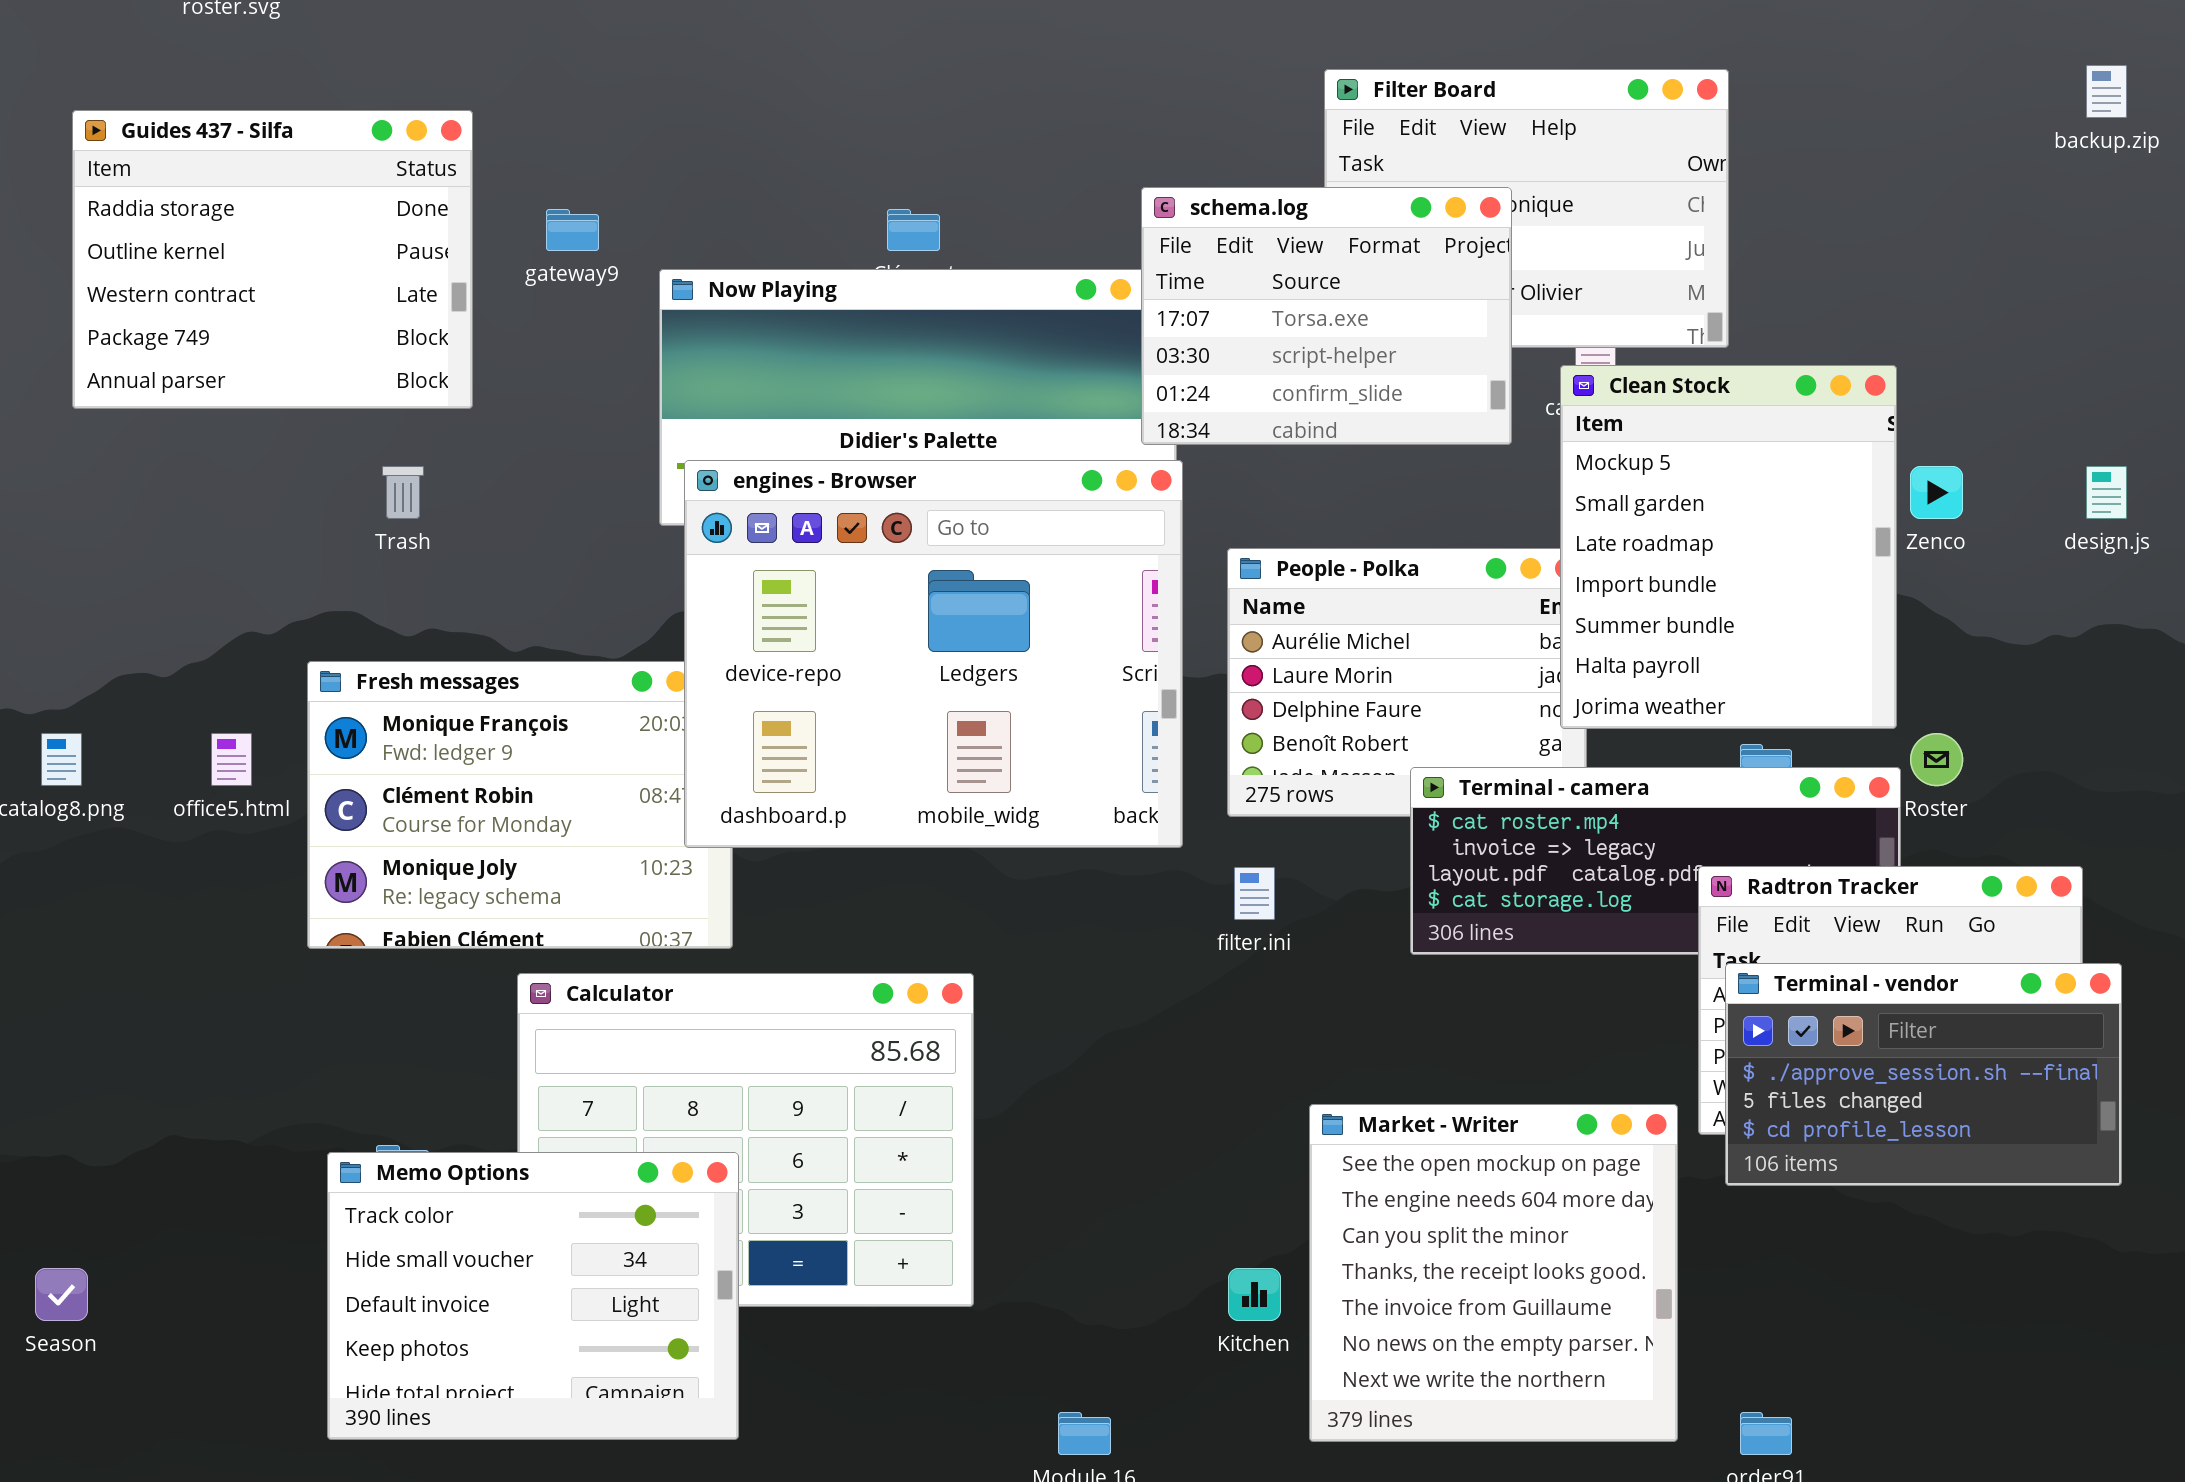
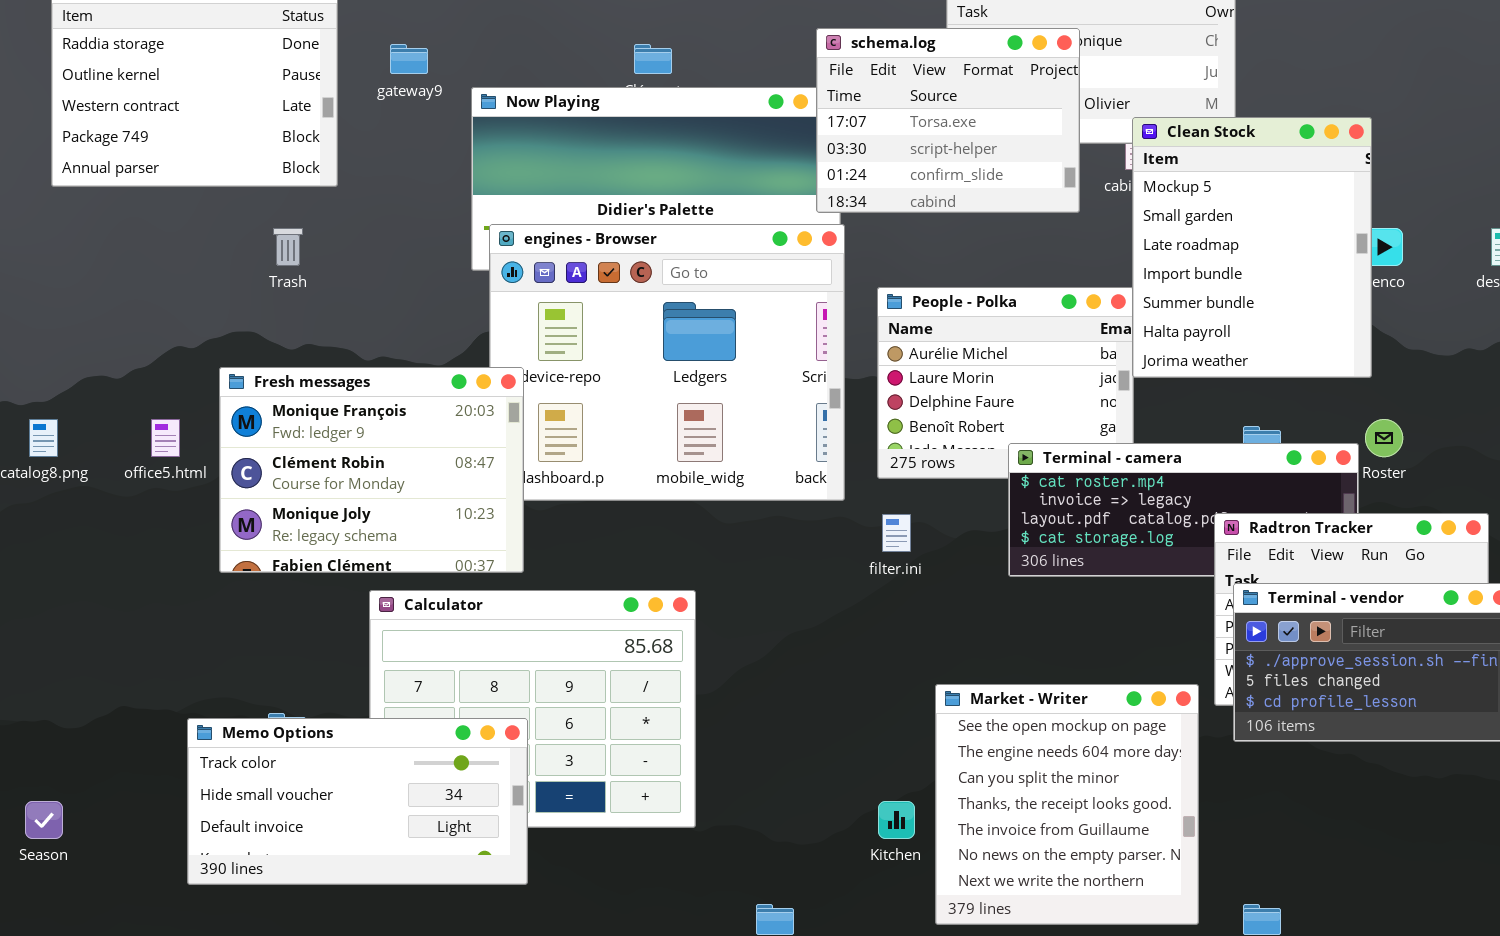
Clean Stock: [1560,365,1897,729] -> [1132,117,1372,378], moved
Fresh messages: [307,661,733,949] -> [219,367,524,573], raised
Memo Options: [327,1152,739,1440] -> [187,718,528,885], resized

